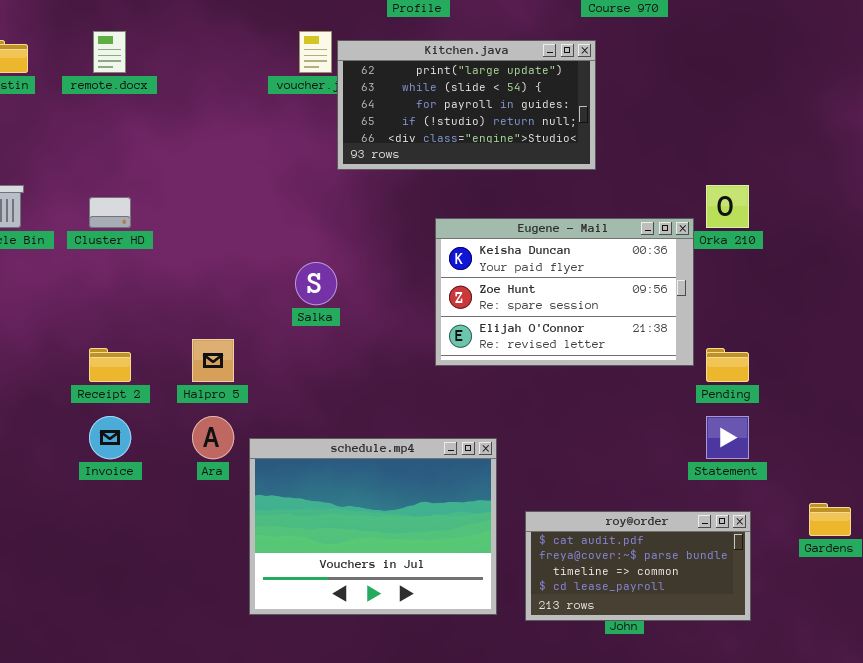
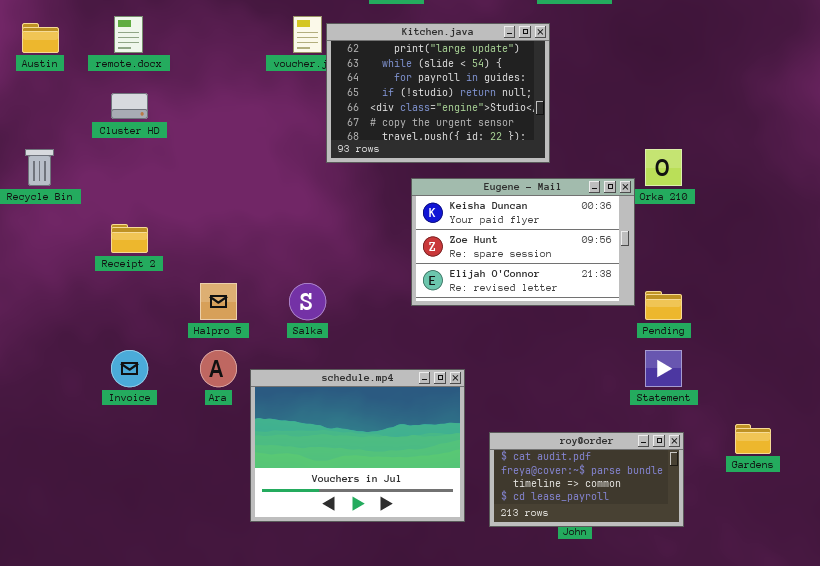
Kitchen.java: [337,40,596,170] -> [326,23,550,163], resized
Cluster HD: [89,197,131,228] -> [111,93,148,119], moved
Salka: [295,262,337,305] -> [289,283,326,320], moved
Receipt 2: [89,348,131,382] -> [111,224,148,253], moved

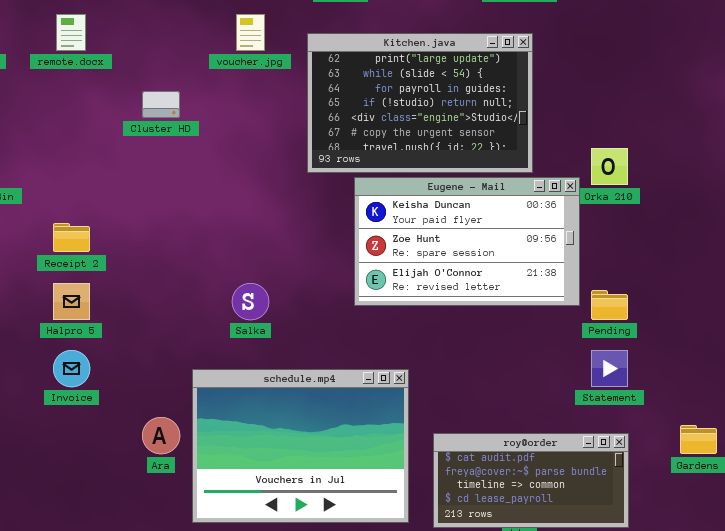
Kitchen.java: [326,23,550,163] -> [307,33,533,173], moved
Cluster HD: [111,93,148,119] -> [142,91,180,118], moved
Halpro 5: [200,283,237,320] -> [53,283,90,320], moved
Ara: [200,350,237,387] -> [142,417,180,454], moved

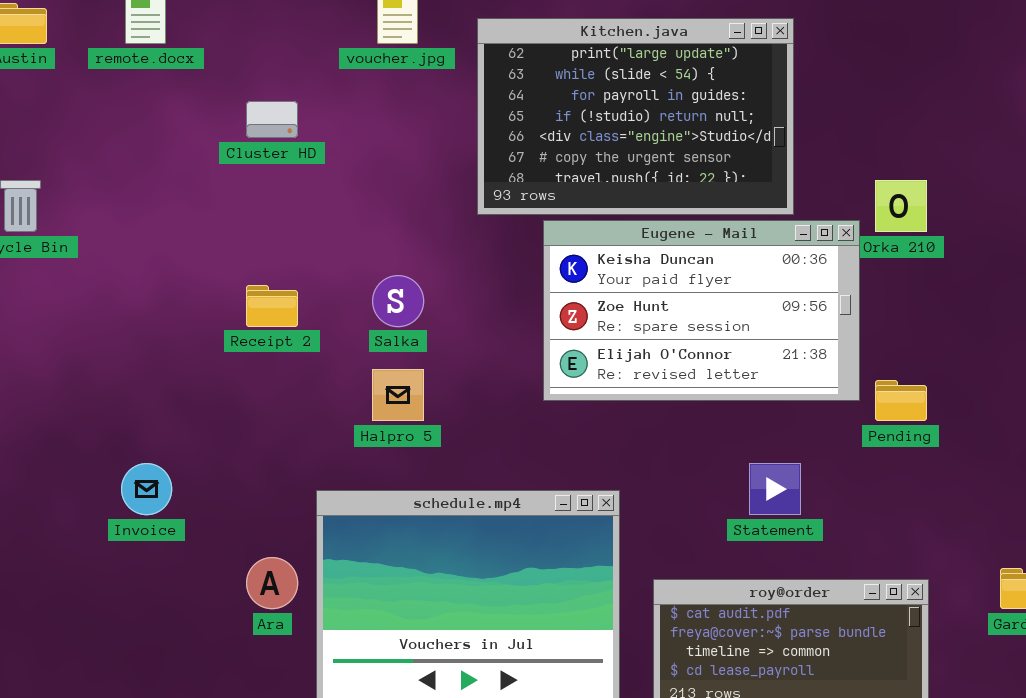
Receipt 2: [53,223,90,252] -> [246,285,298,327], moved
Halpro 5: [53,283,90,320] -> [372,369,424,421], moved
Salka: [232,283,269,320] -> [372,275,424,327], moved
Statement: [591,350,628,387] -> [749,463,801,515], moved

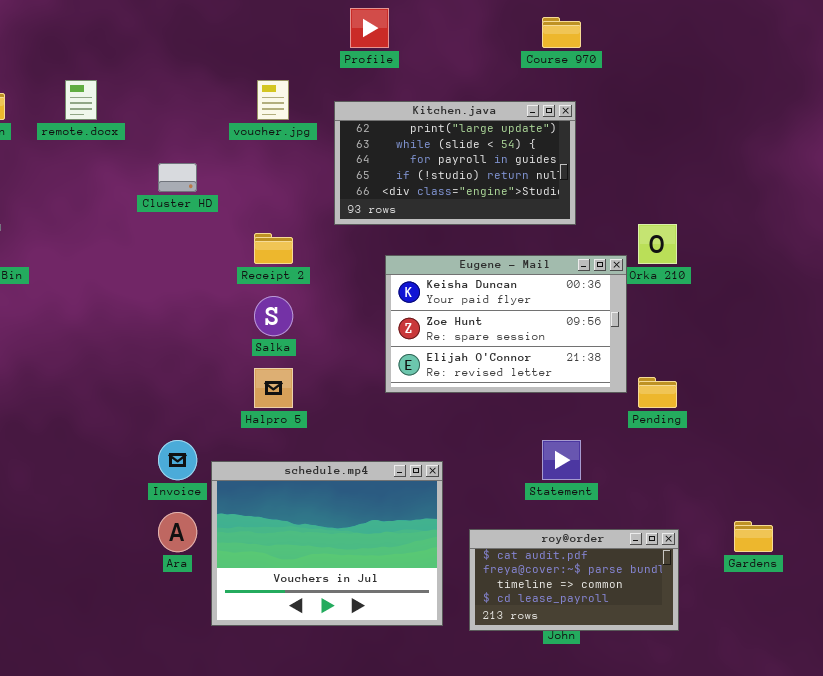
Kitchen.java: [477,18,794,215] -> [334,101,576,225], resized
Receipt 2: [246,285,298,327] -> [254,233,293,264], moved
Invoice: [121,463,172,515] -> [158,440,197,480], moved

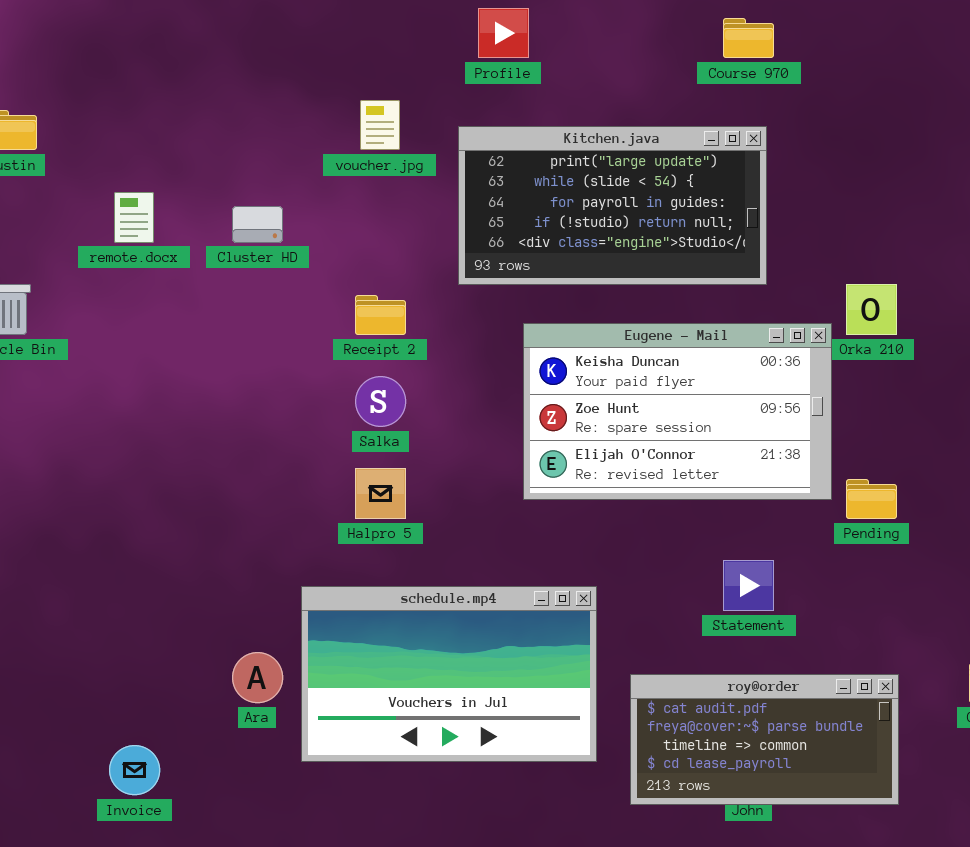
remote.docx: [65,80,97,120] -> [114,192,154,243], moved
Invoice: [158,440,197,480] -> [109,745,160,795], moved
schedule.mp4: [211,461,443,626] -> [301,586,597,762], resized

